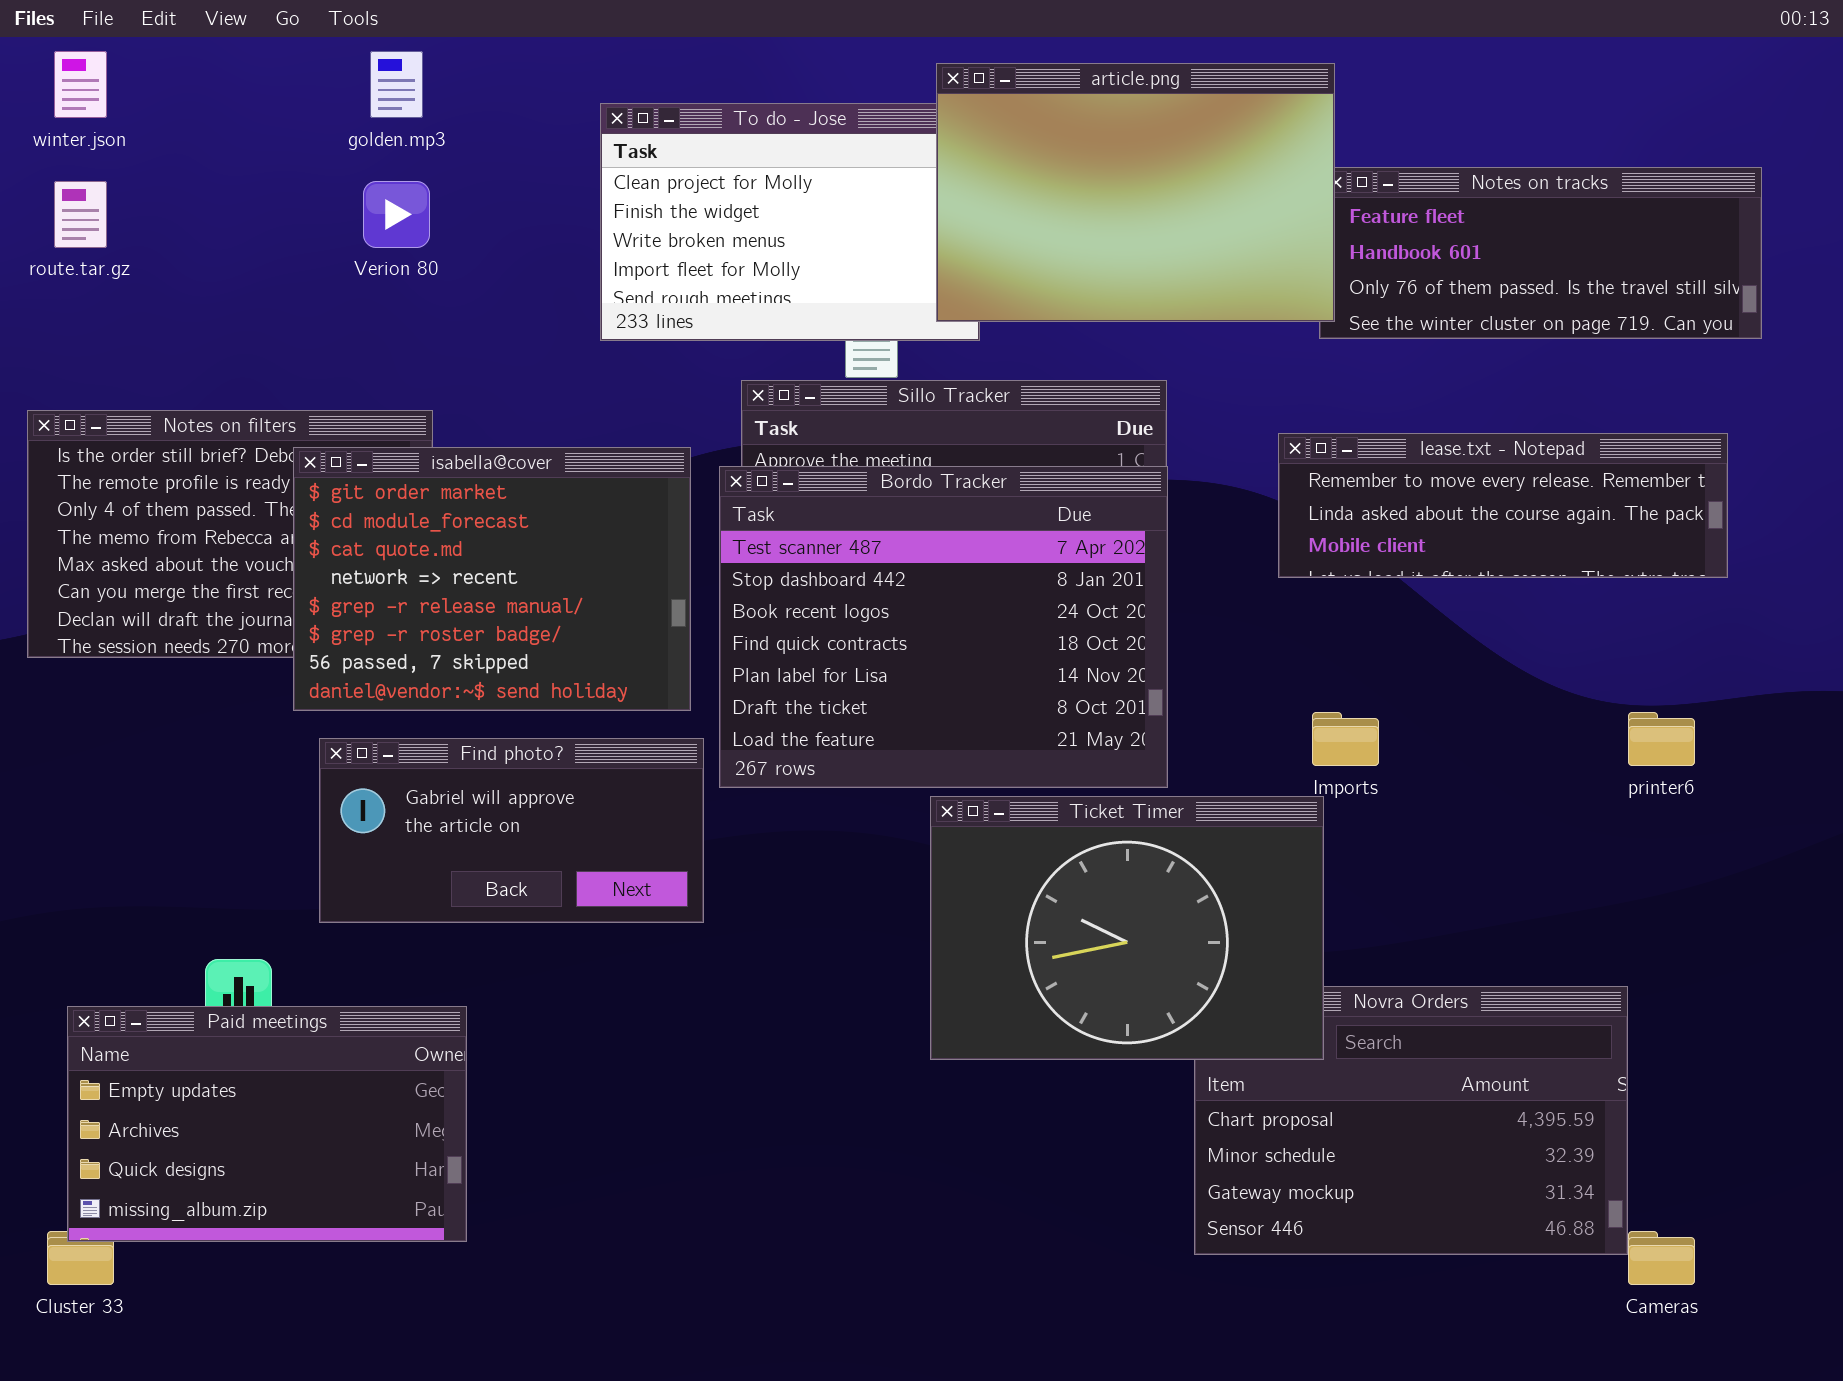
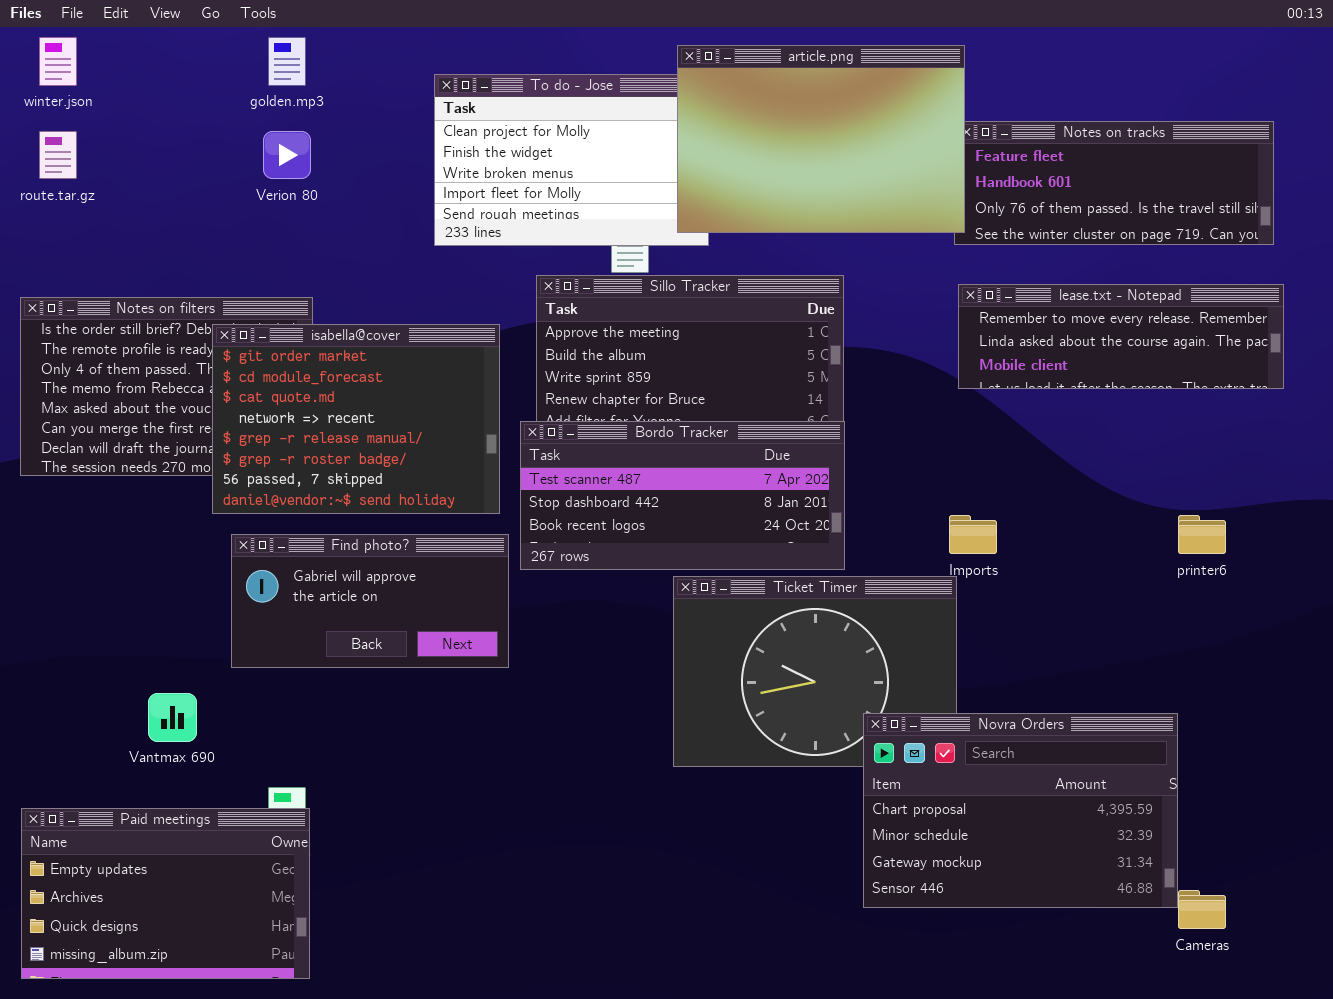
lease.txt - Notepad: [1278,433,1728,578] -> [958,284,1284,389], moved
Bordo Tracker: [719,466,1168,788] -> [520,421,845,570], resized
Novra Orders: [1194,986,1628,1255] -> [863,713,1178,908], raised
Paid meetings: [67,1006,467,1242] -> [21,808,310,979], moved

